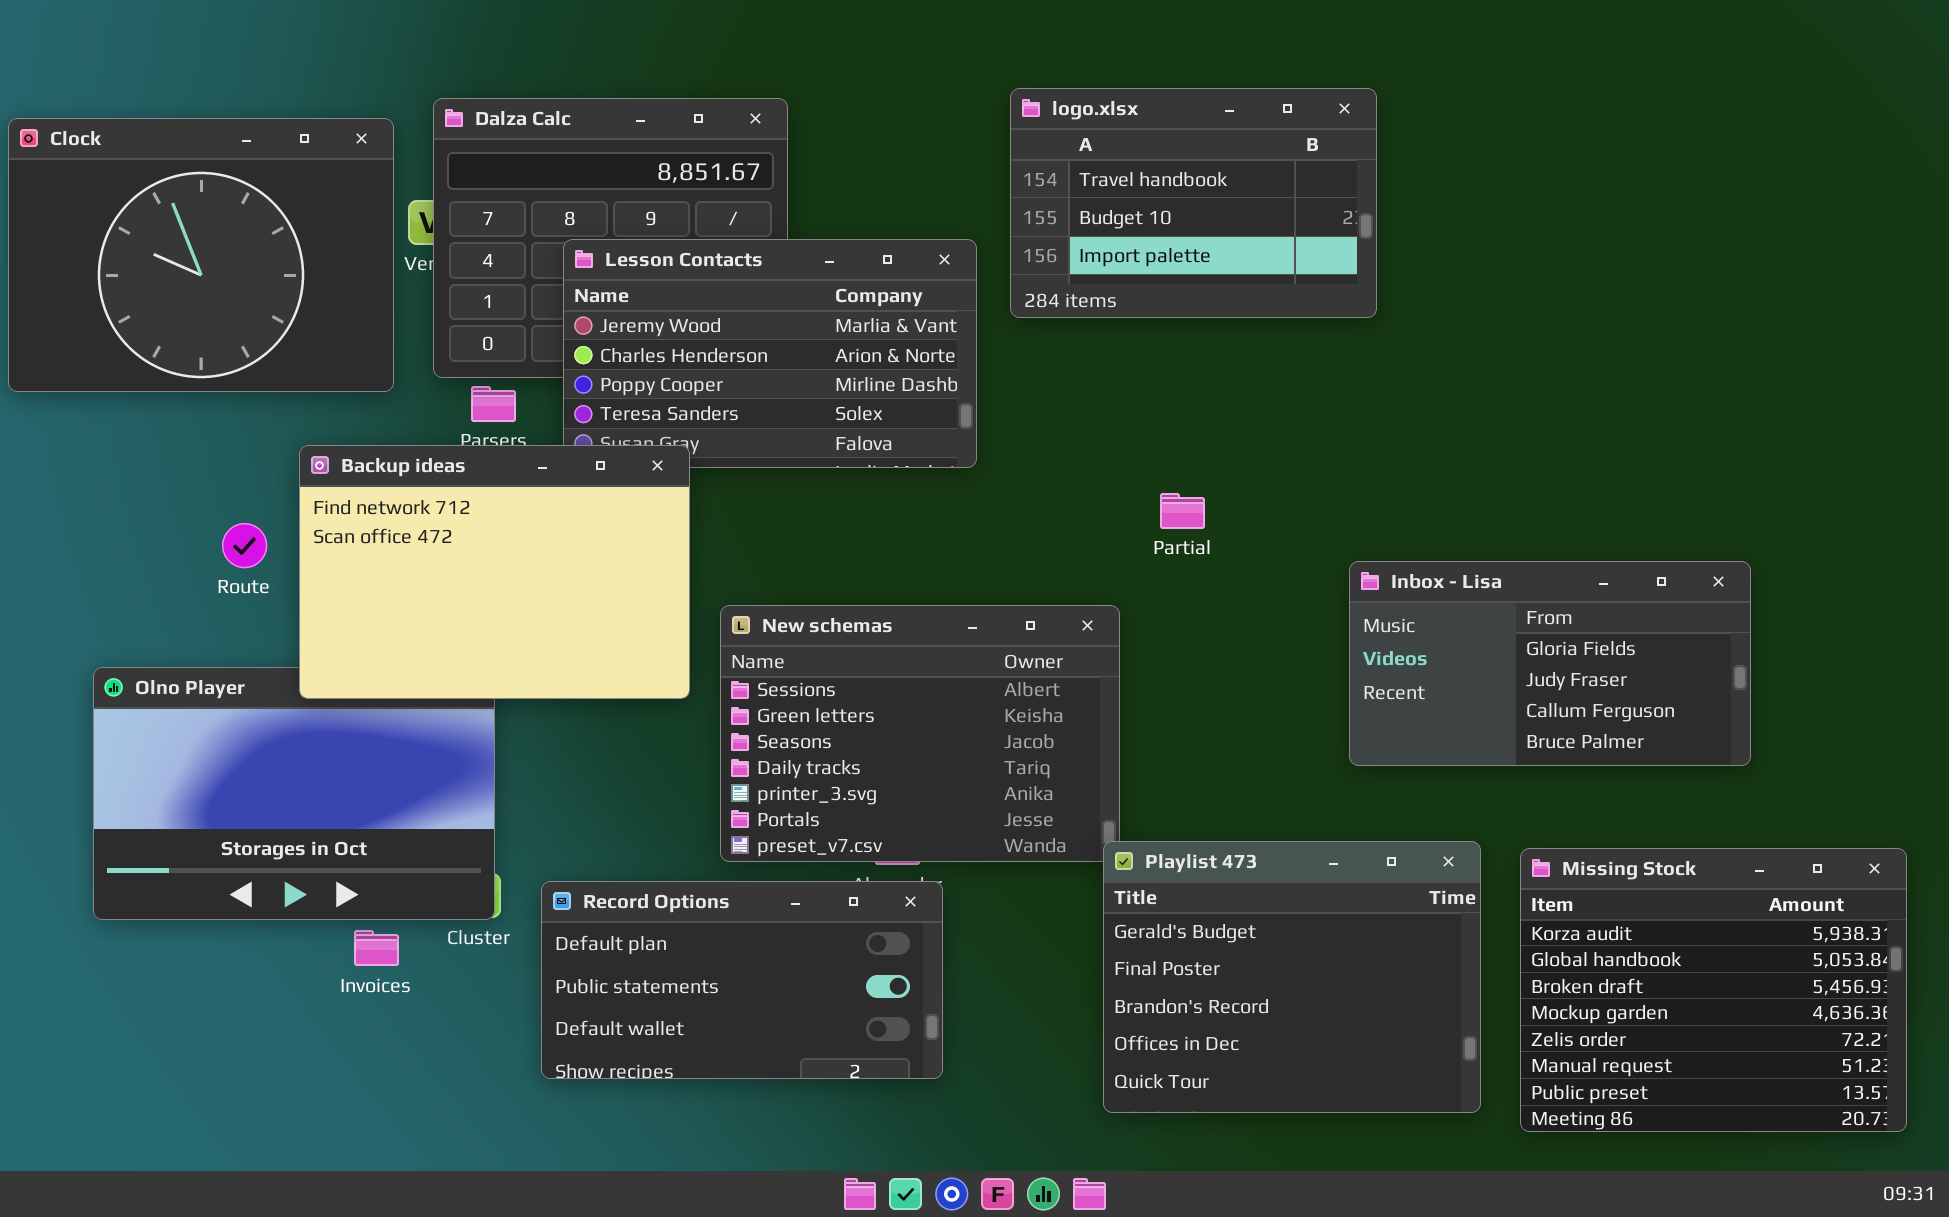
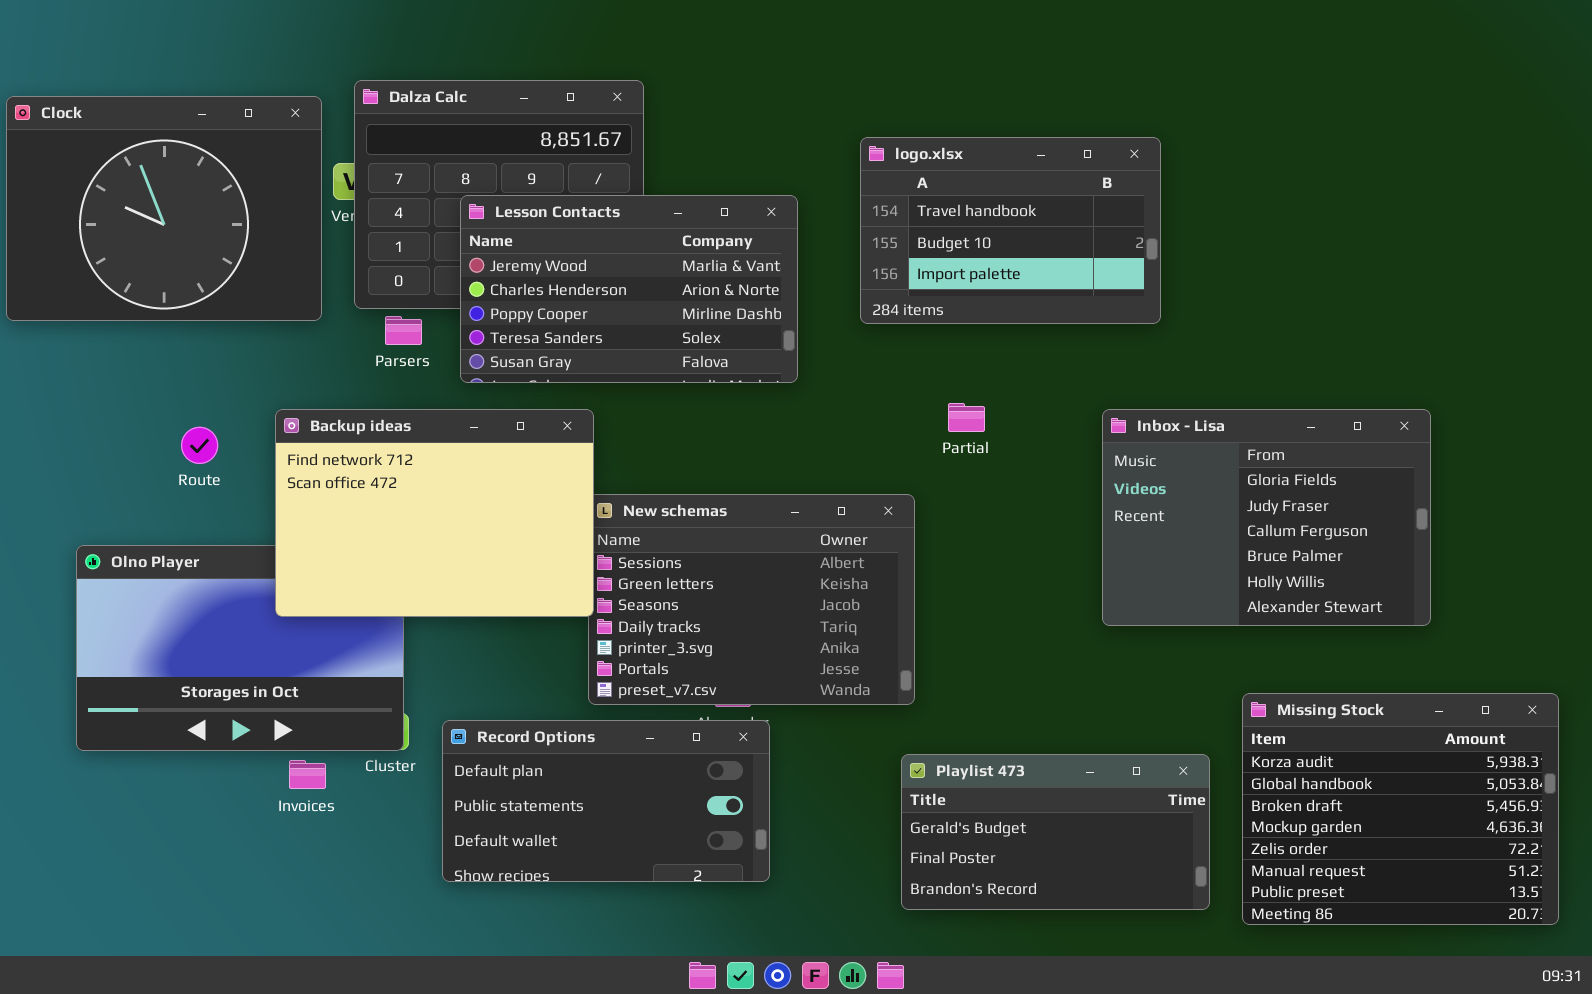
logo.xlsx: [1010,88,1377,318] -> [860,137,1161,324], moved
Backup ideas: [299,445,690,699] -> [275,409,594,617], moved
Inbox - Lisa: [1349,561,1751,766] -> [1102,409,1431,626], resized
Playlist 473: [1103,841,1481,1113] -> [901,754,1210,910], resized

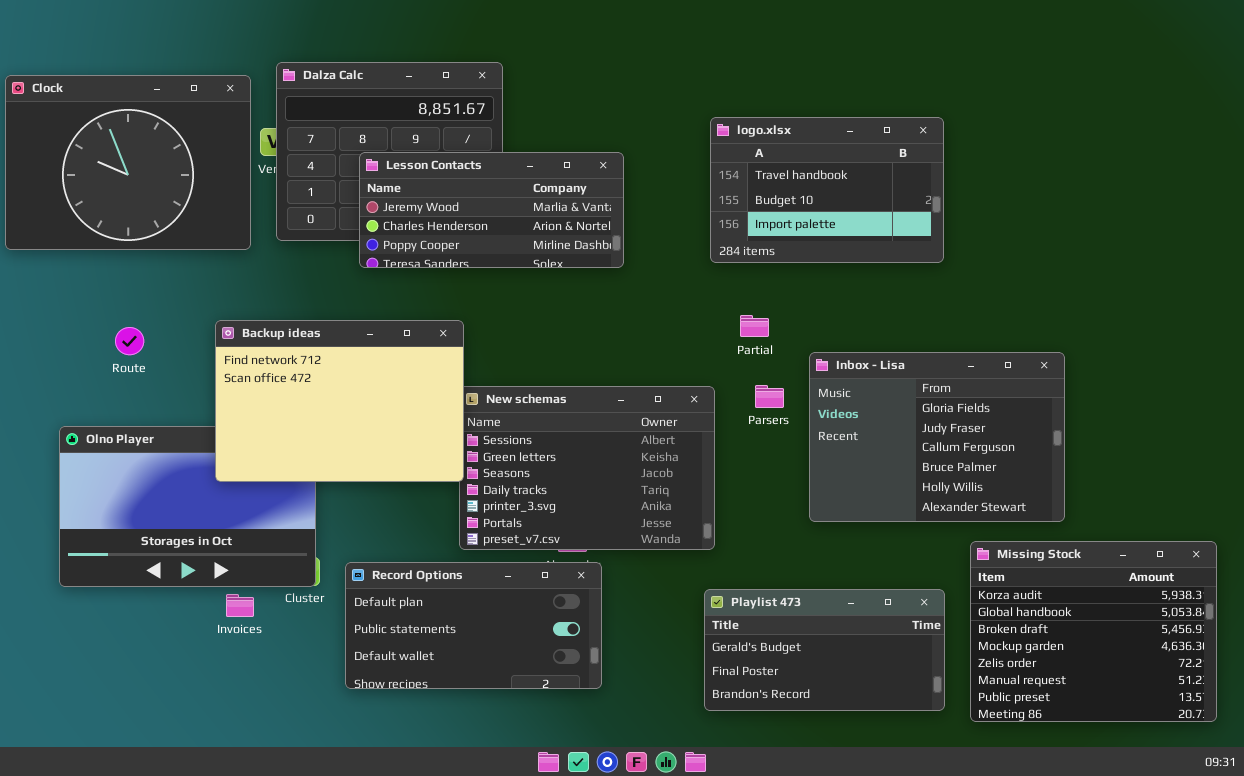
logo.xlsx: [860,137,1161,324] -> [710,117,944,263], moved
Lesson Contacts: [460,195,798,383] -> [359,152,624,268], resized
Parsers: [385,316,422,345] -> [755,385,784,408], moved
Inbox - Lisa: [1102,409,1431,626] -> [809,352,1065,522], moved
Route: [181,427,218,464] -> [115,327,144,355], moved

